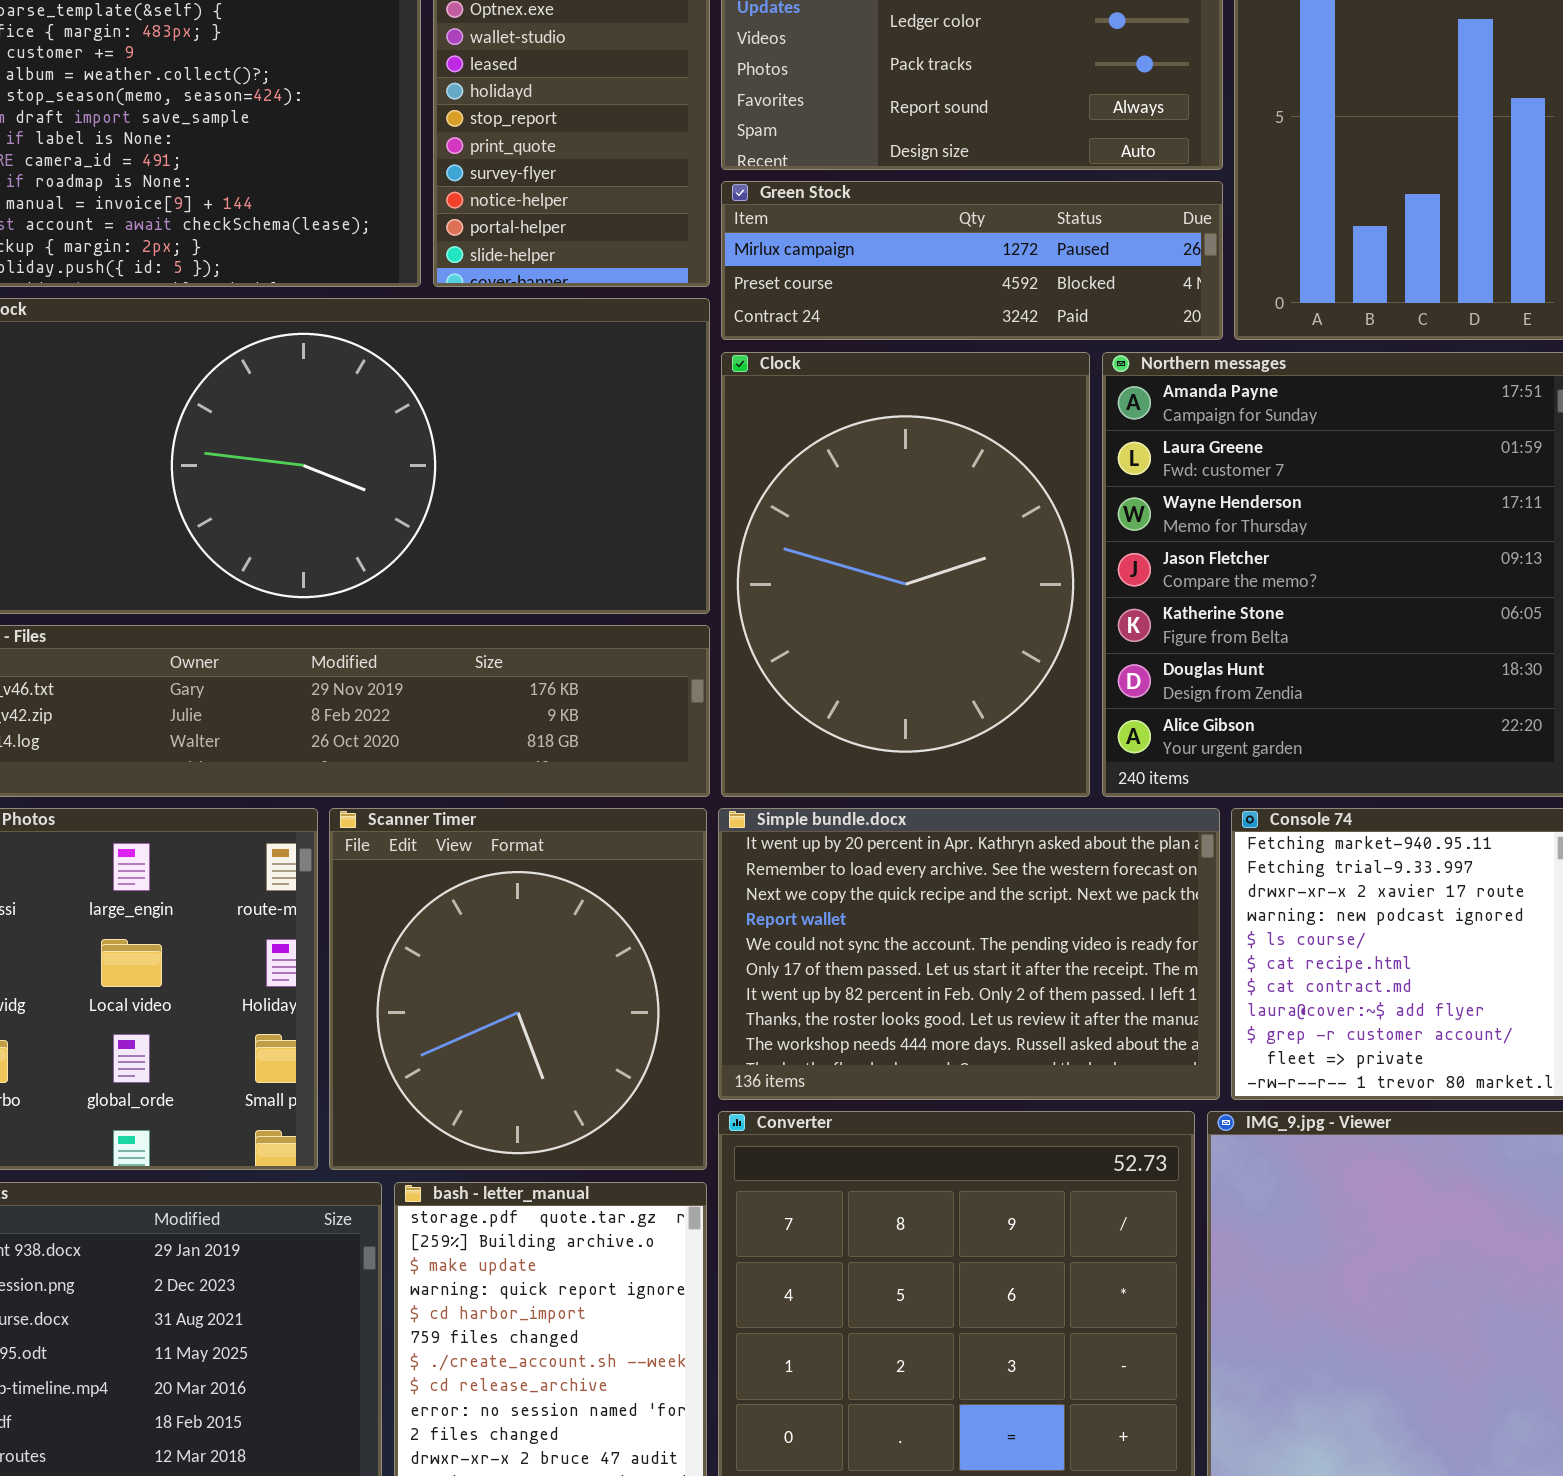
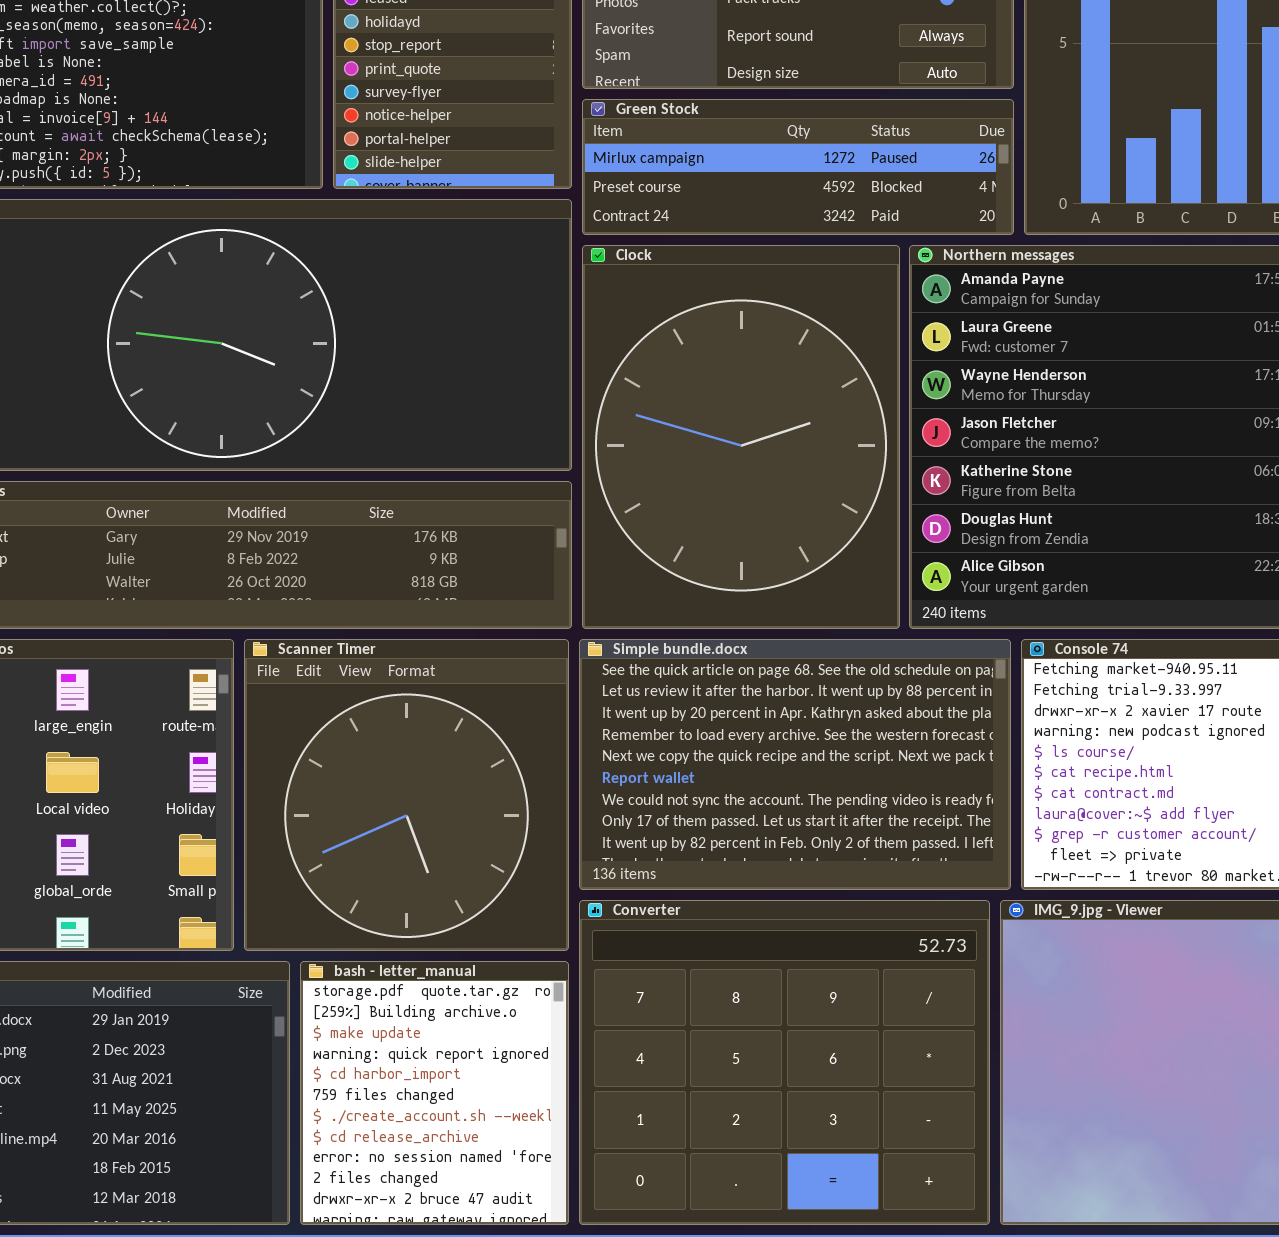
Simple bundle.docx: [718,808,1220,1100] -> [579,639,1011,890], scrolled up 2 rows

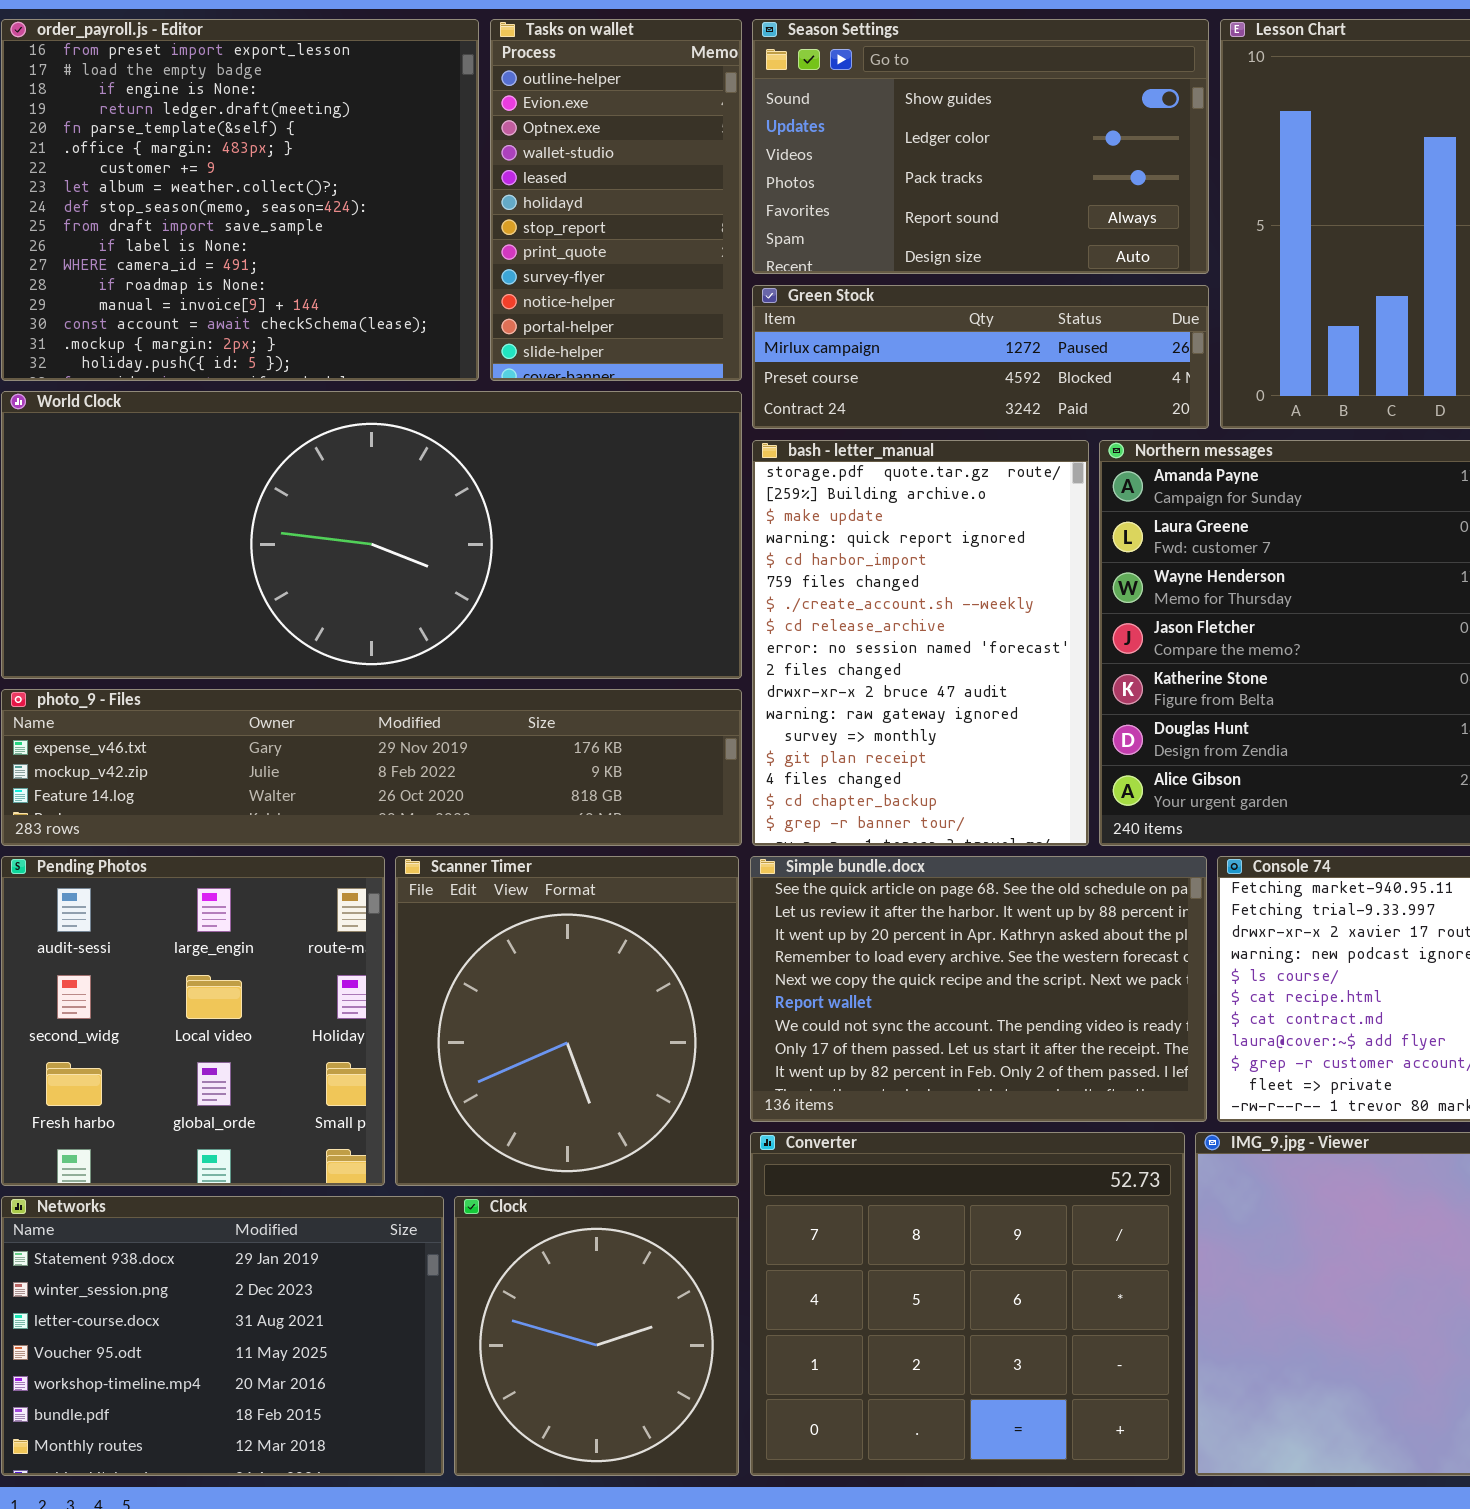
Clock: [582,245,900,629] -> [454,1196,739,1476], moved, resized
bash - letter_manual: [300,961,569,1225] -> [752,440,1089,846], moved, resized

